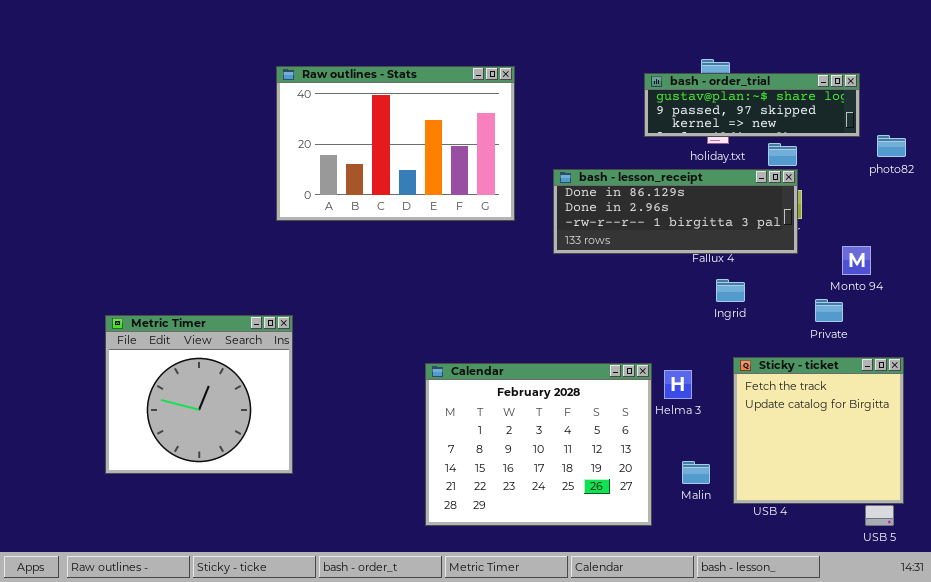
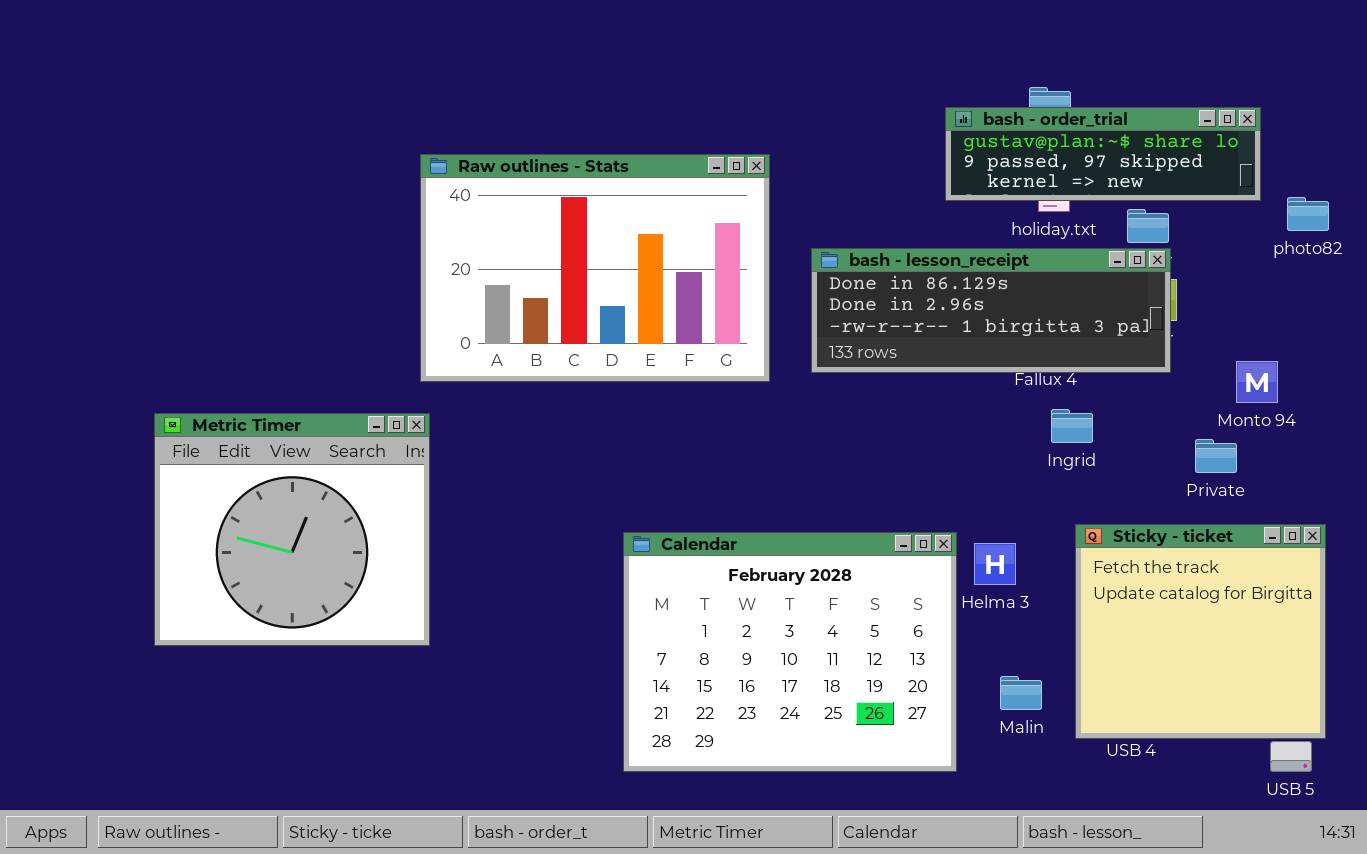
Raw outlines - Stats: [276,66,515,221] -> [420,154,770,382], moved
Metric Timer: [105,315,293,474] -> [154,413,430,646], moved

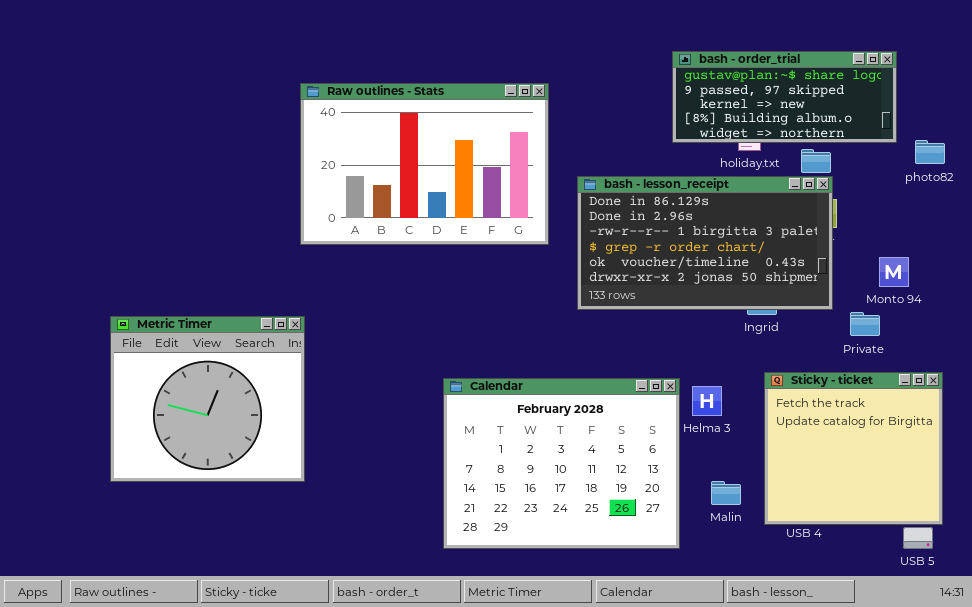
bash - order_trial: [945,107,1261,201] -> [672,51,897,143], resized
Raw outlines - Stats: [420,154,770,382] -> [300,83,549,245], moved
bash - lesson_receipt: [811,248,1171,373] -> [577,176,833,310], resized
Metric Timer: [154,413,430,646] -> [110,316,305,482], moved

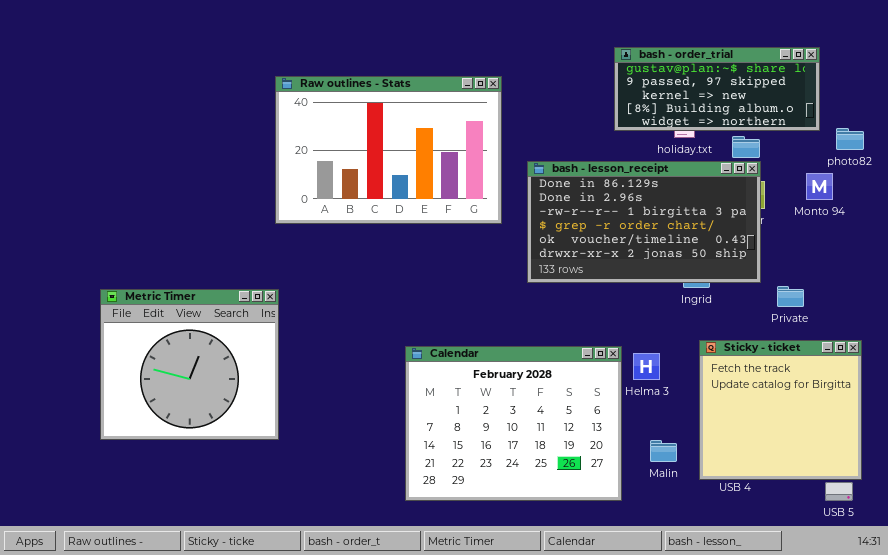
Monto 94: [879,257,909,287] -> [806,173,833,200], moved

